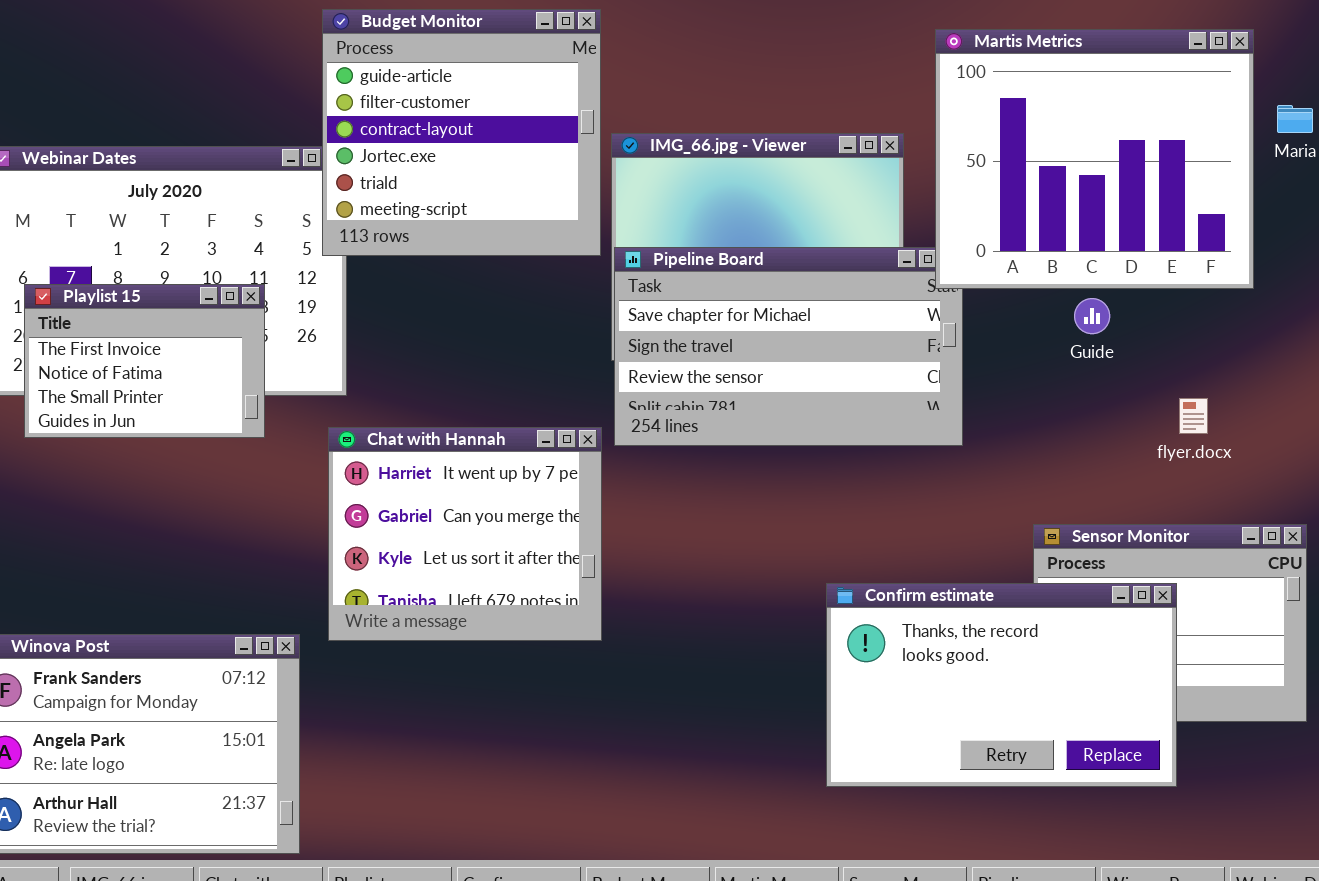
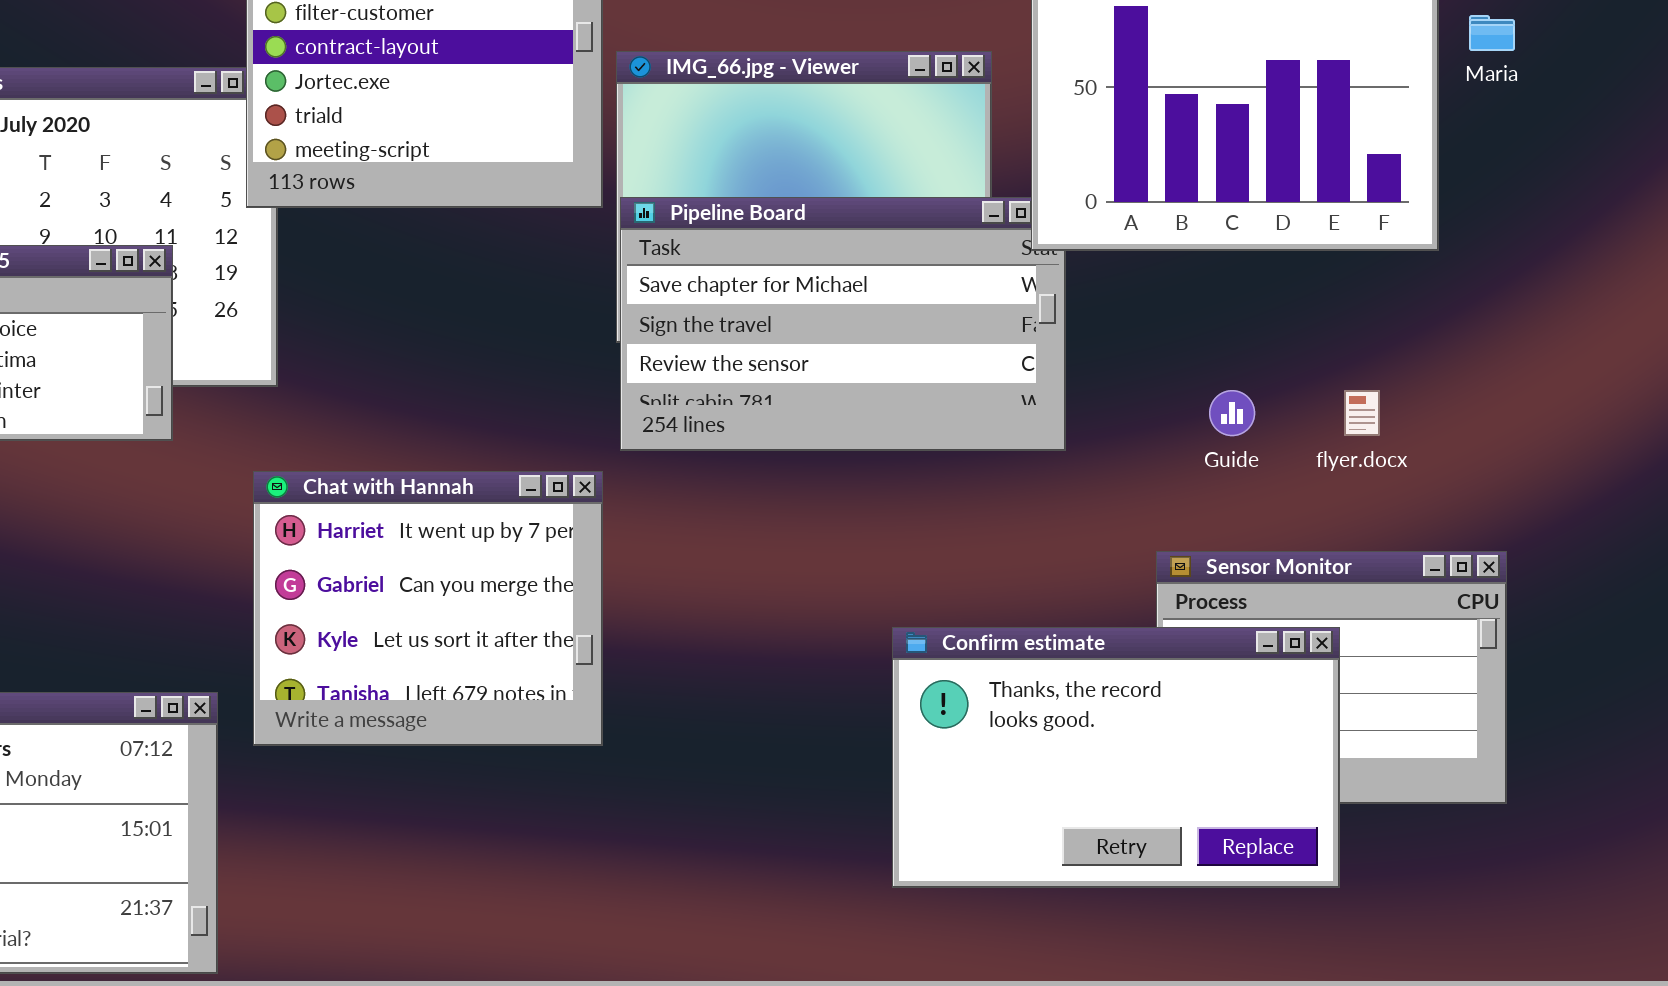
Guide: [1074,298,1110,334] -> [1209,390,1255,436], moved
Chat with Hannah: [328,427,602,641] -> [253,471,603,746], moved

